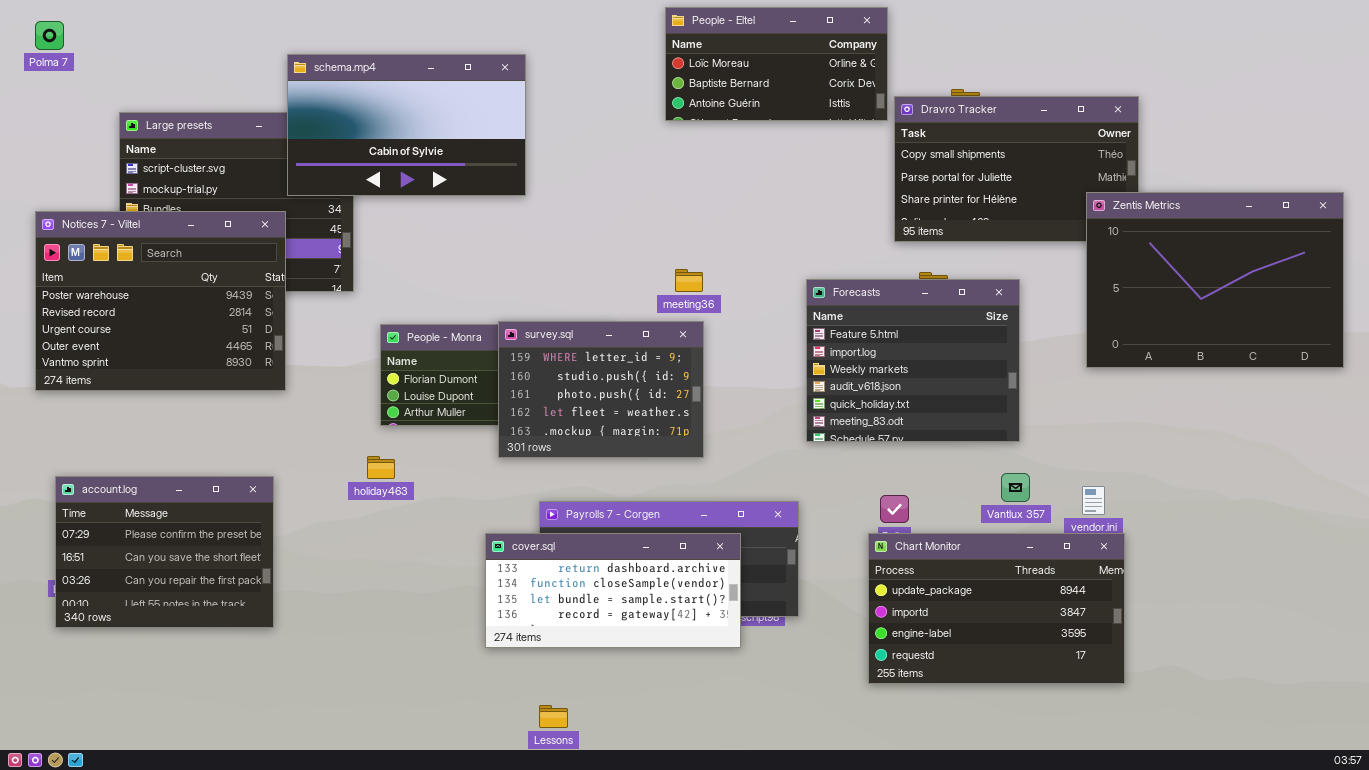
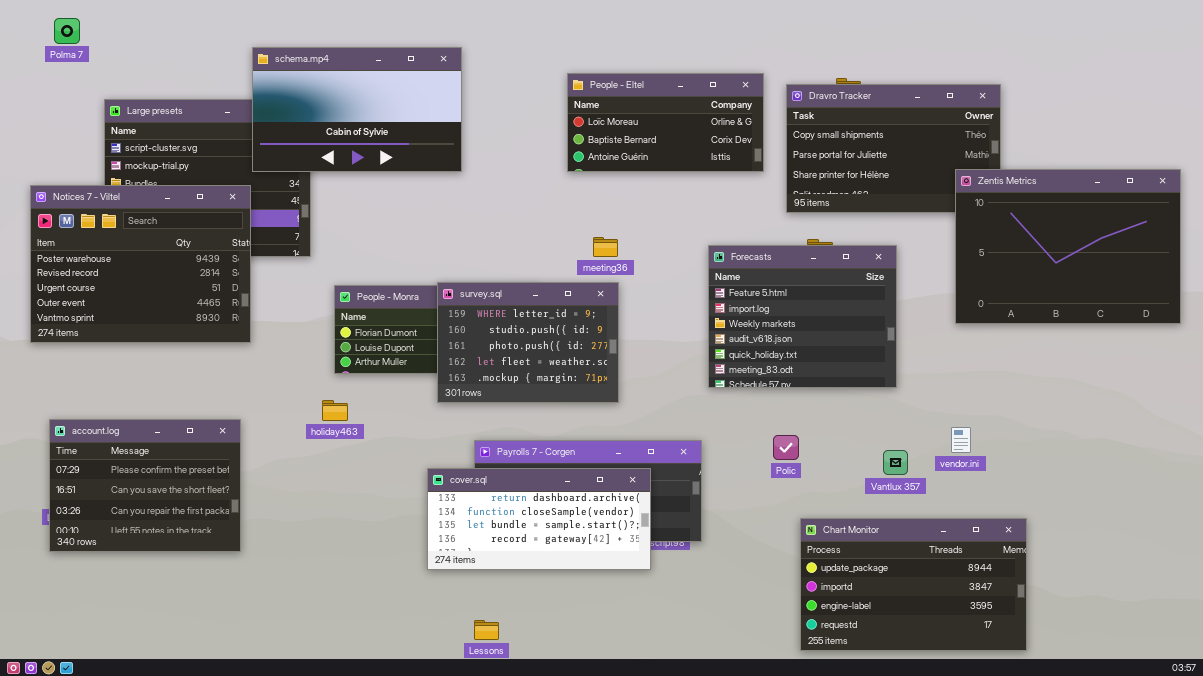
People - Eltel: [665,7,888,121] -> [567,73,764,172], moved
Polma 7: [35,21,64,50] -> [54,18,80,44], moved
Vantlux 357: [1001,473,1030,502] -> [883,450,908,475], moved
Chart Monitor: [868,533,1125,684] -> [800,518,1027,651], moved

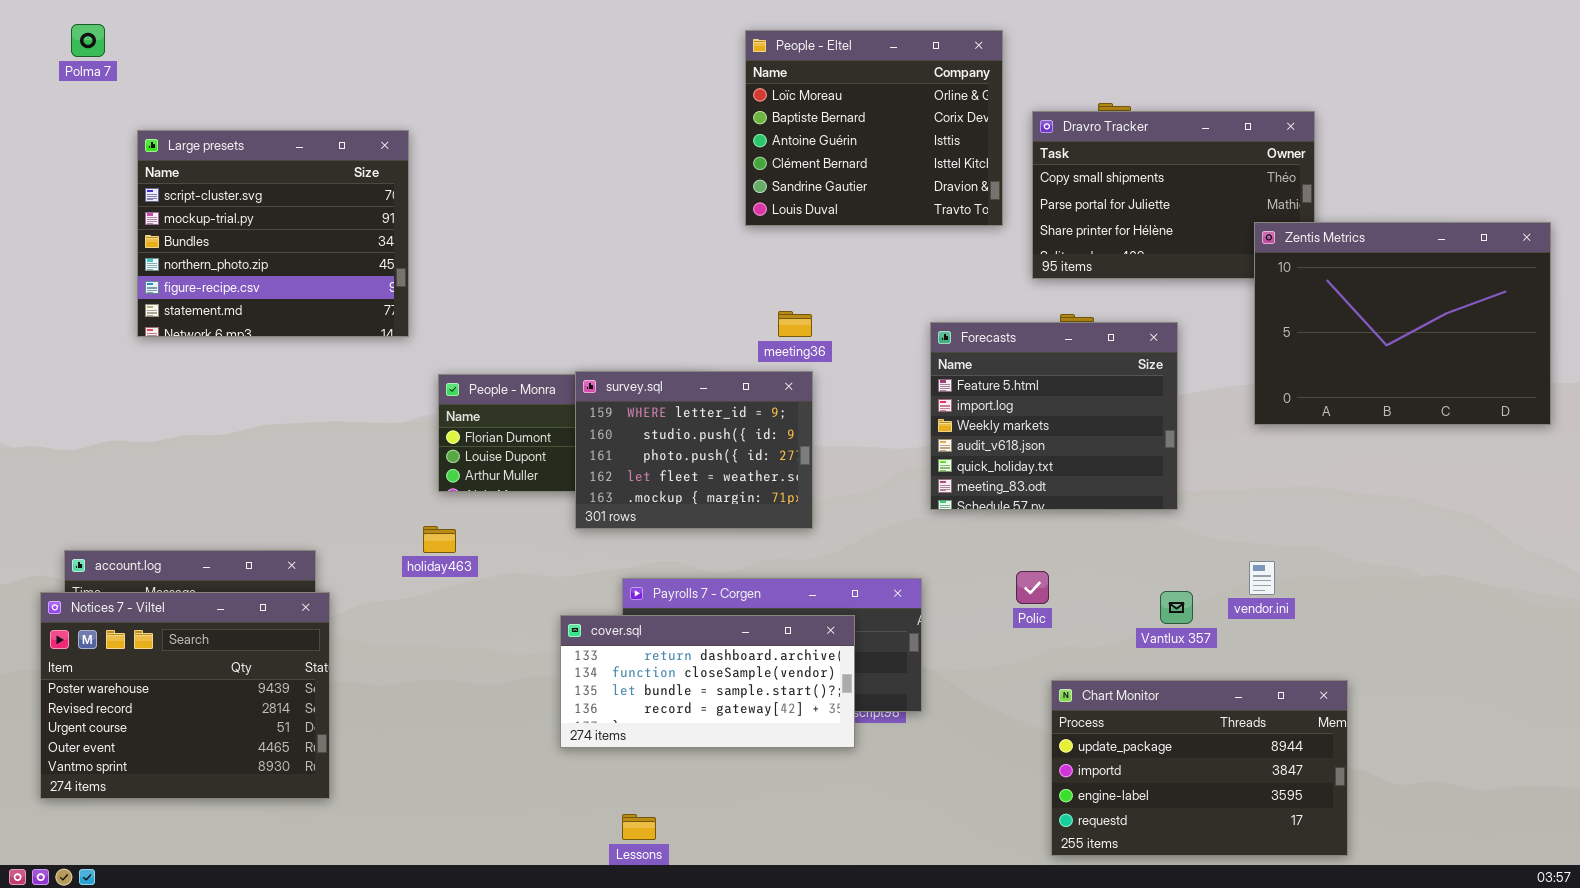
schema.mp4: [252,47,462,172] -> none, closed
People - Eltel: [567,73,764,172] -> [745,30,1003,226], resized
Notices 7 - Viltel: [30,185,251,343] -> [40,592,330,799], moved

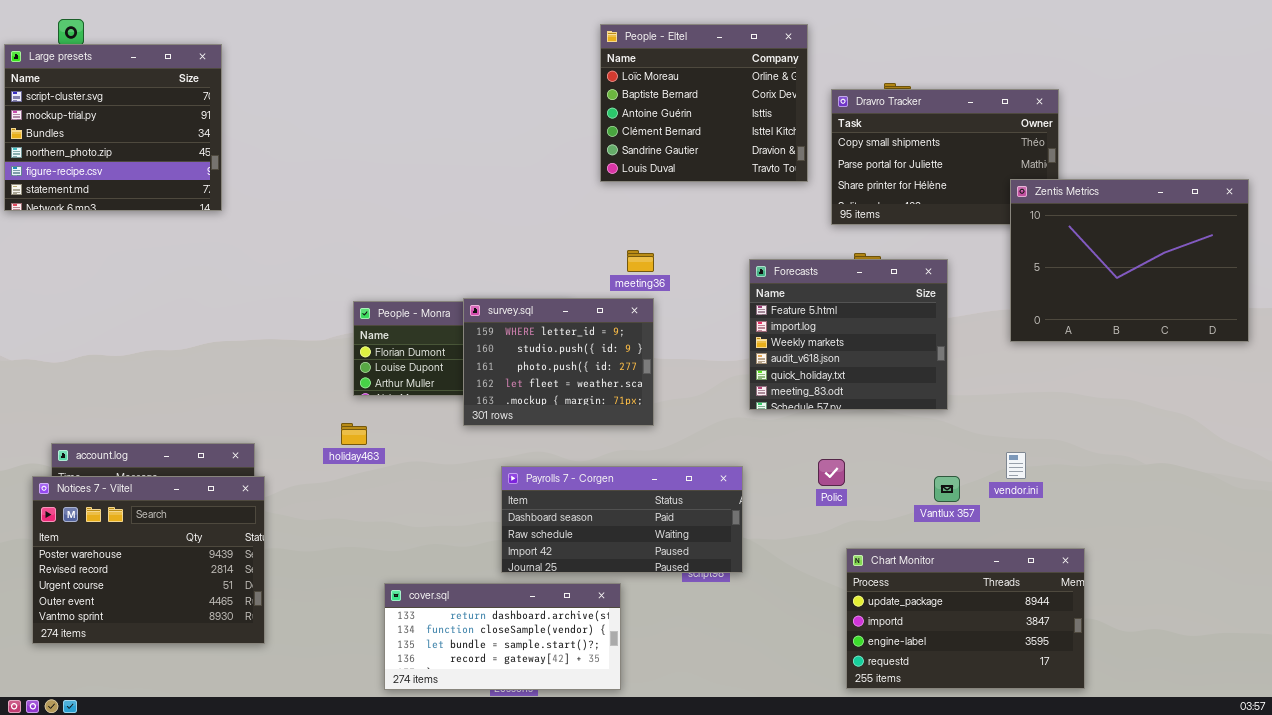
Large presets: [137,130,409,337] -> [4,44,222,211], moved
cover.sql: [560,615,855,748] -> [384,583,621,690], moved

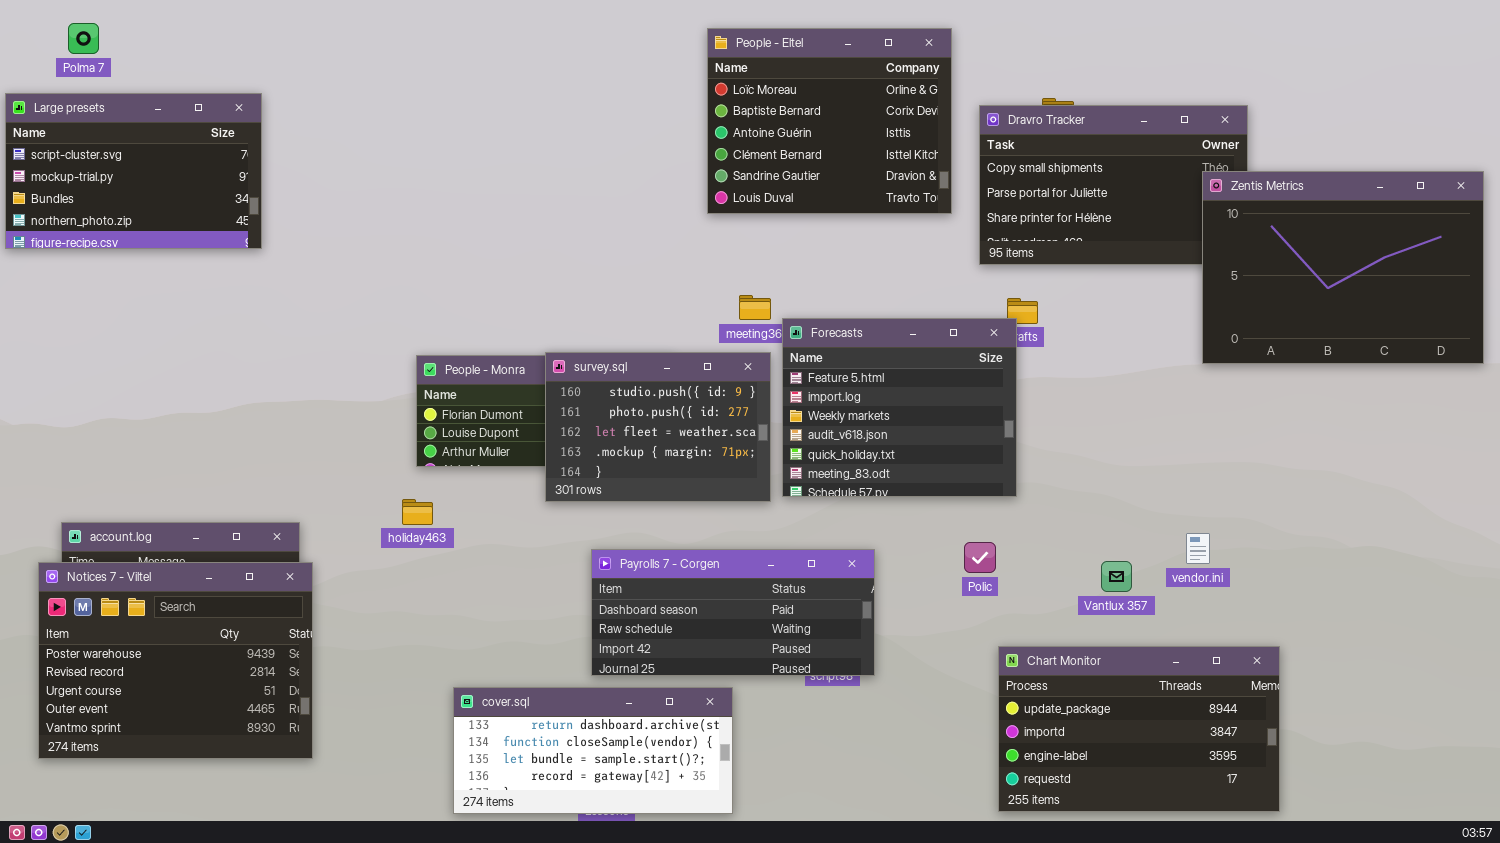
Large presets: [4,44,222,211] -> [5,93,262,249], resized
Zentis Metrics: [1010,179,1249,342] -> [1202,171,1484,364], moved
Forecasts: [749,259,948,410] -> [782,318,1017,497], moved
survey.sql: [463,298,654,426] -> [545,352,771,502], scrolled down 1 row

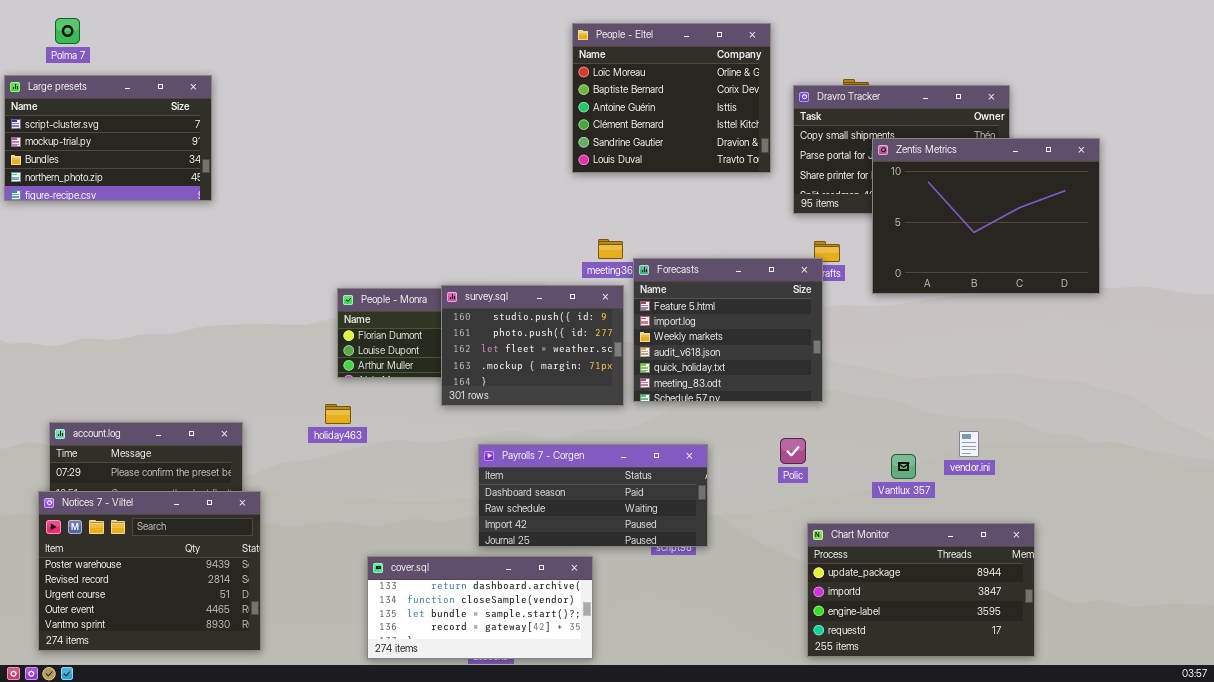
Zentis Metrics: [1202,171,1484,364] -> [872,138,1100,294], moved
Notices 7 - Viltel: [38,562,313,759] -> [38,491,261,651], moved

